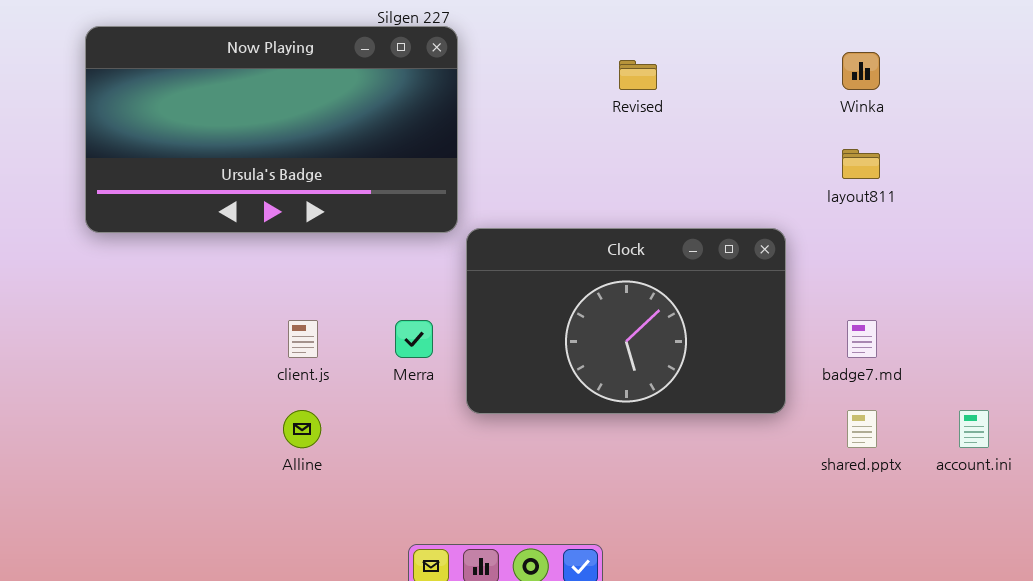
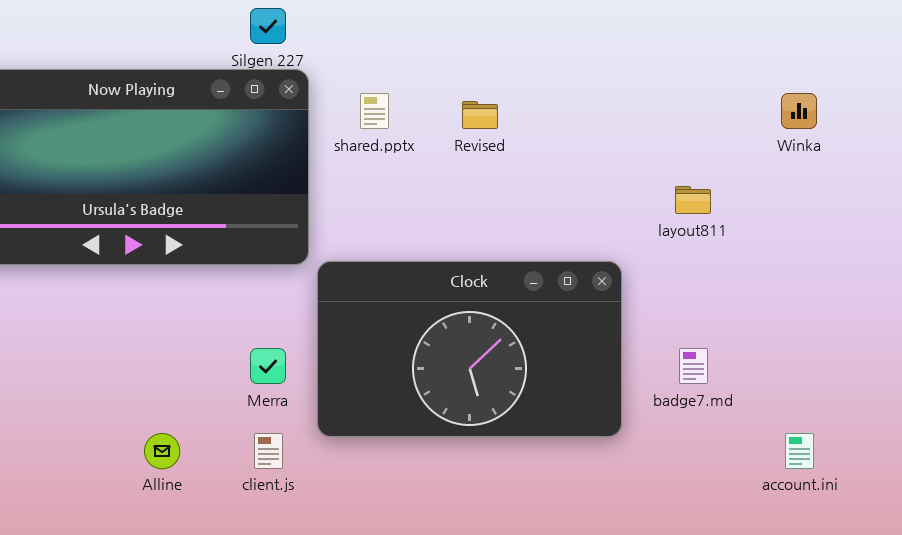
Winka: [842,52,880,90] -> [781,93,817,129], moved
client.js: [288,320,318,358] -> [254,433,283,469], moved
shared.pptx: [847,410,877,448] -> [360,93,389,129], moved

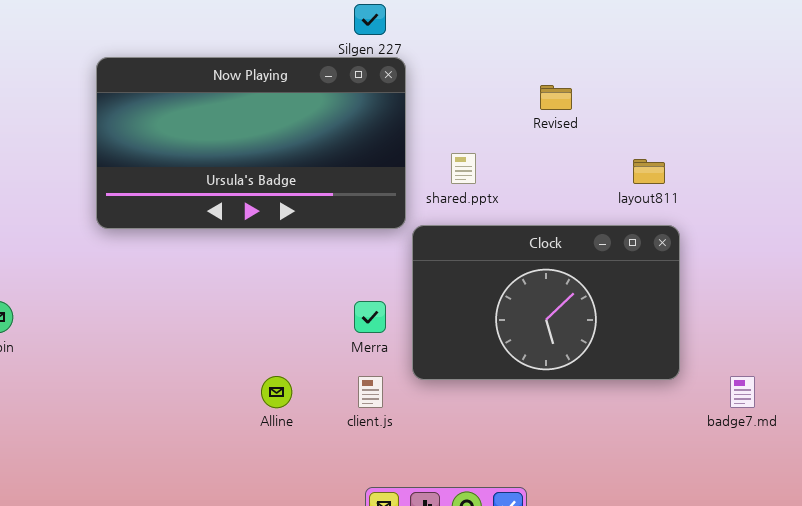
shared.pptx: [360,93,389,129] -> [451,153,476,184], moved
layout811: [675,186,711,214] -> [633,159,665,184], moved
badge7.md: [679,348,708,384] -> [730,376,755,408], moved

